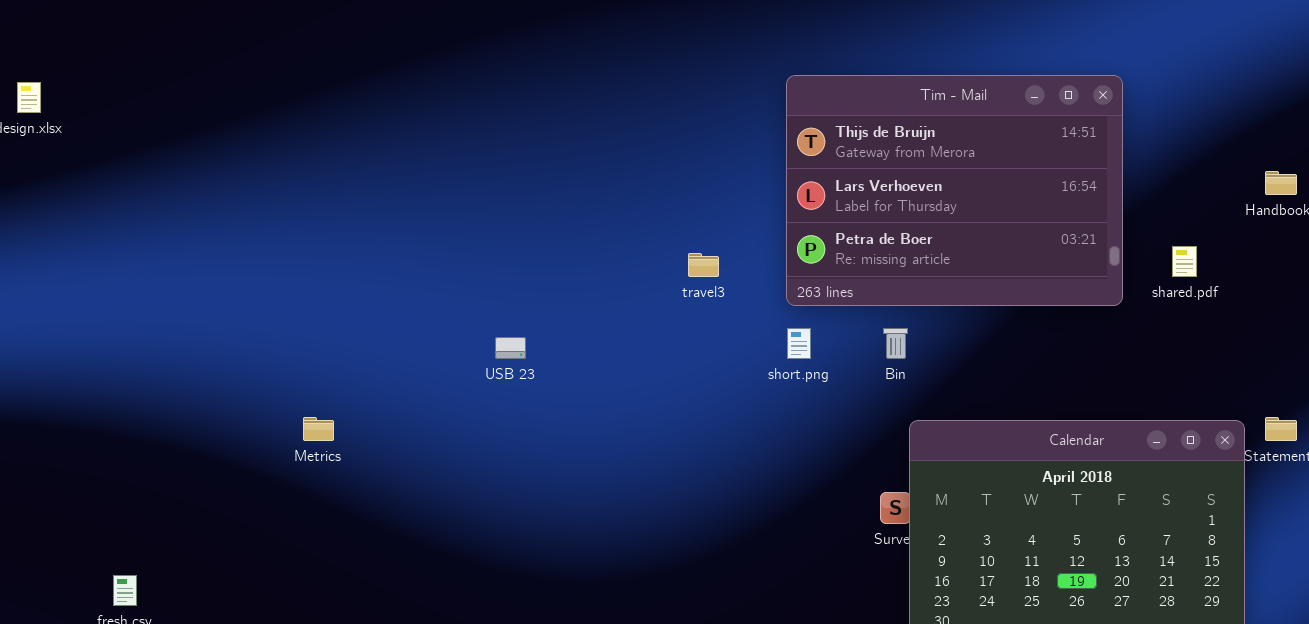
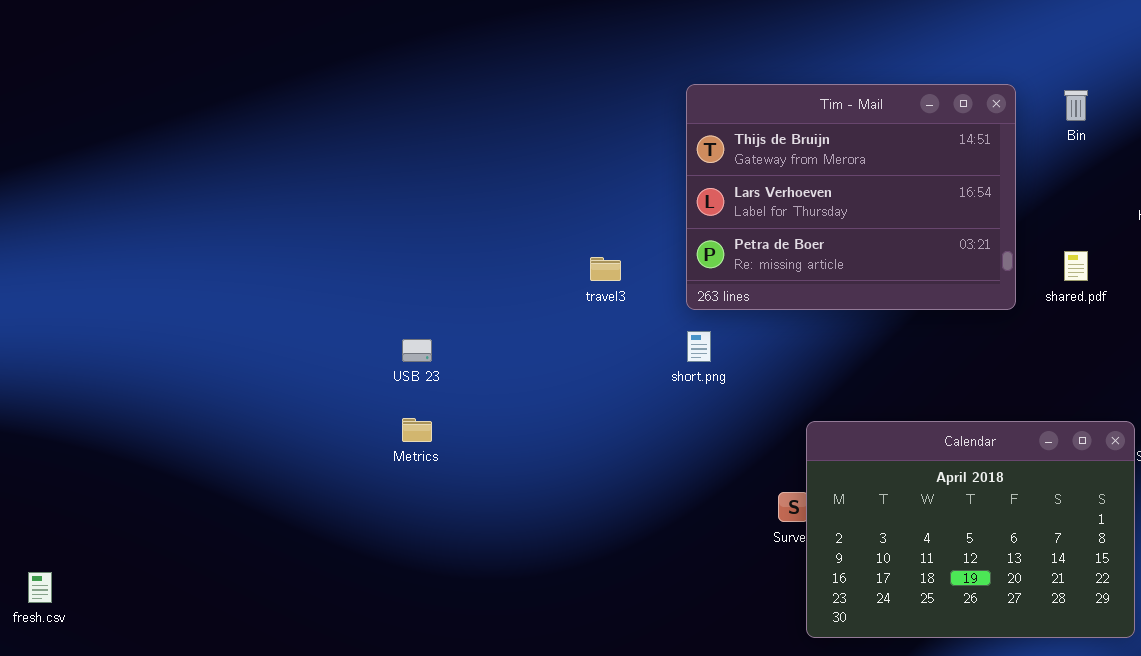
Bin: [883,328,908,359] -> [1064,90,1088,121], moved
Metrics: [303,417,334,441] -> [402,418,432,442], moved

